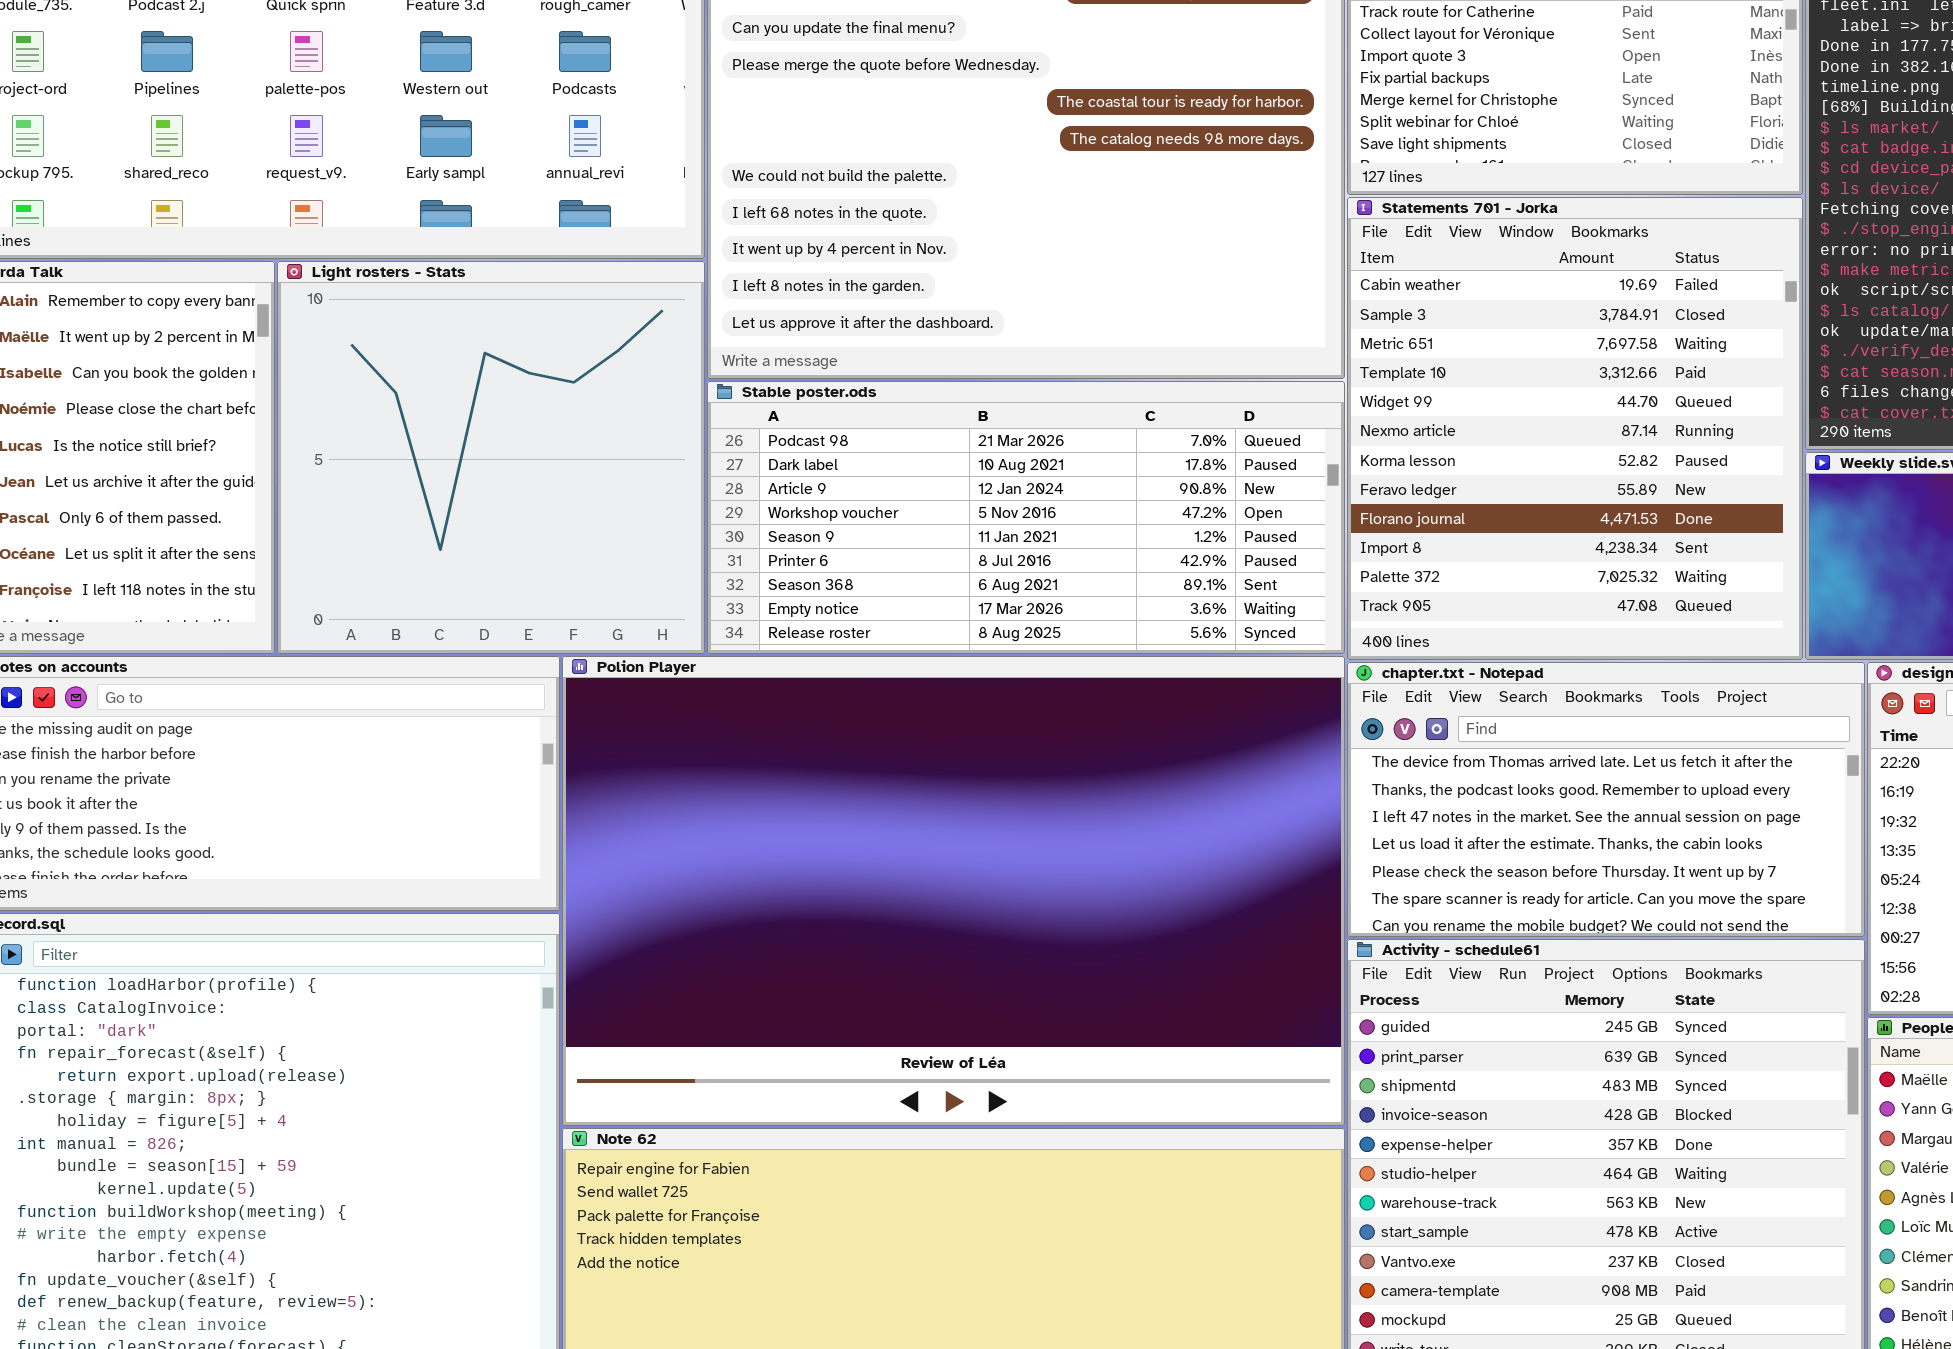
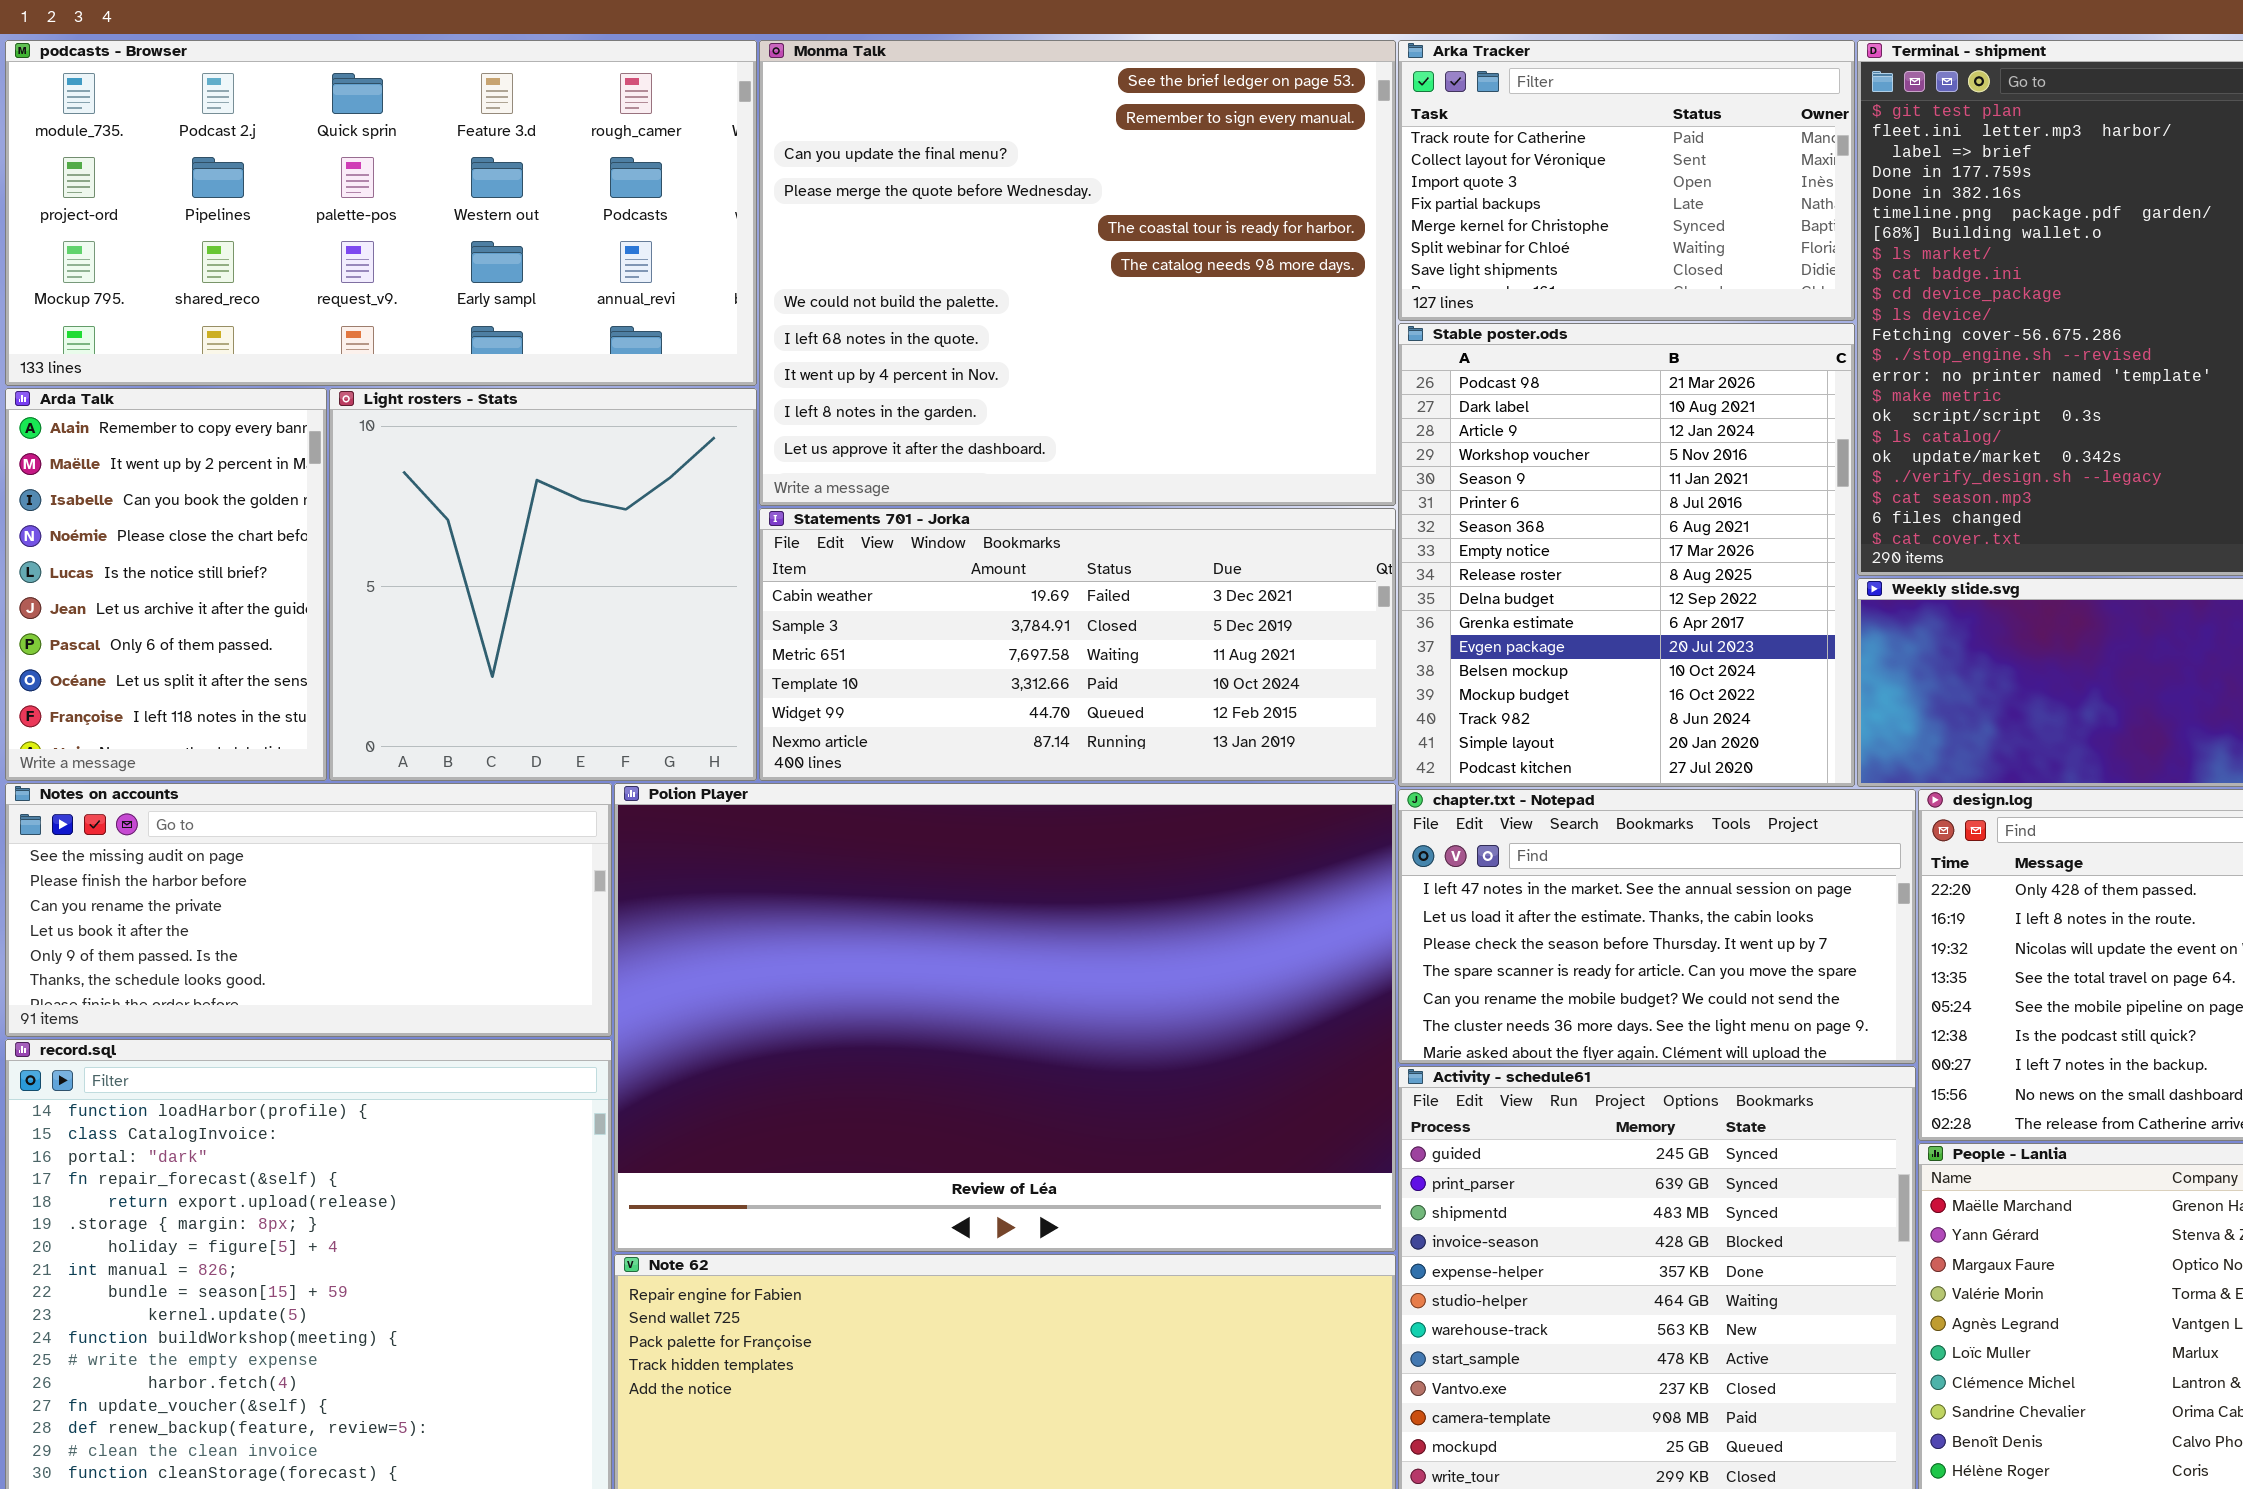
Statements 701 - Jorka: [1347,197,1803,660] -> [759,508,1396,781], moved, resized
Stable poster.ods: [707,381,1345,654] -> [1398,323,1855,787], moved, resized
chapter.txt - Notepad: [1347,662,1865,937] -> [1398,789,1916,1064], scrolled down 2 rows

